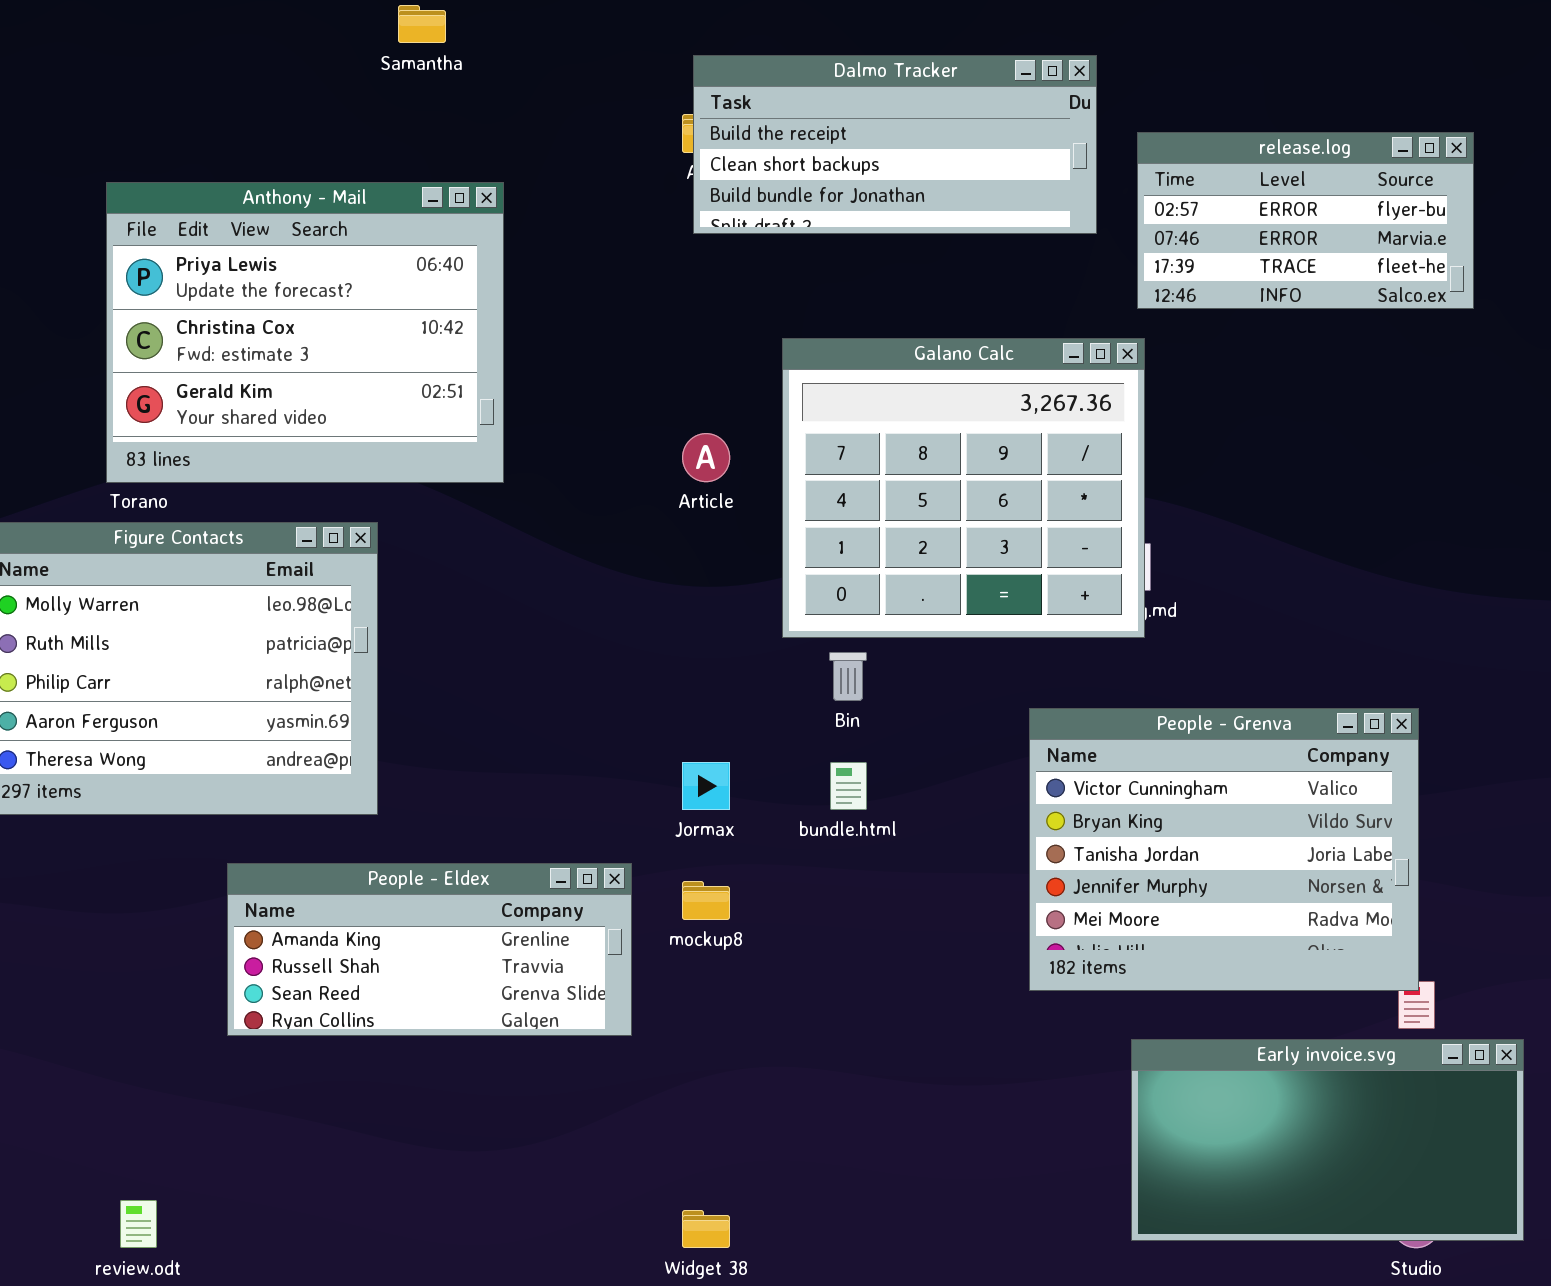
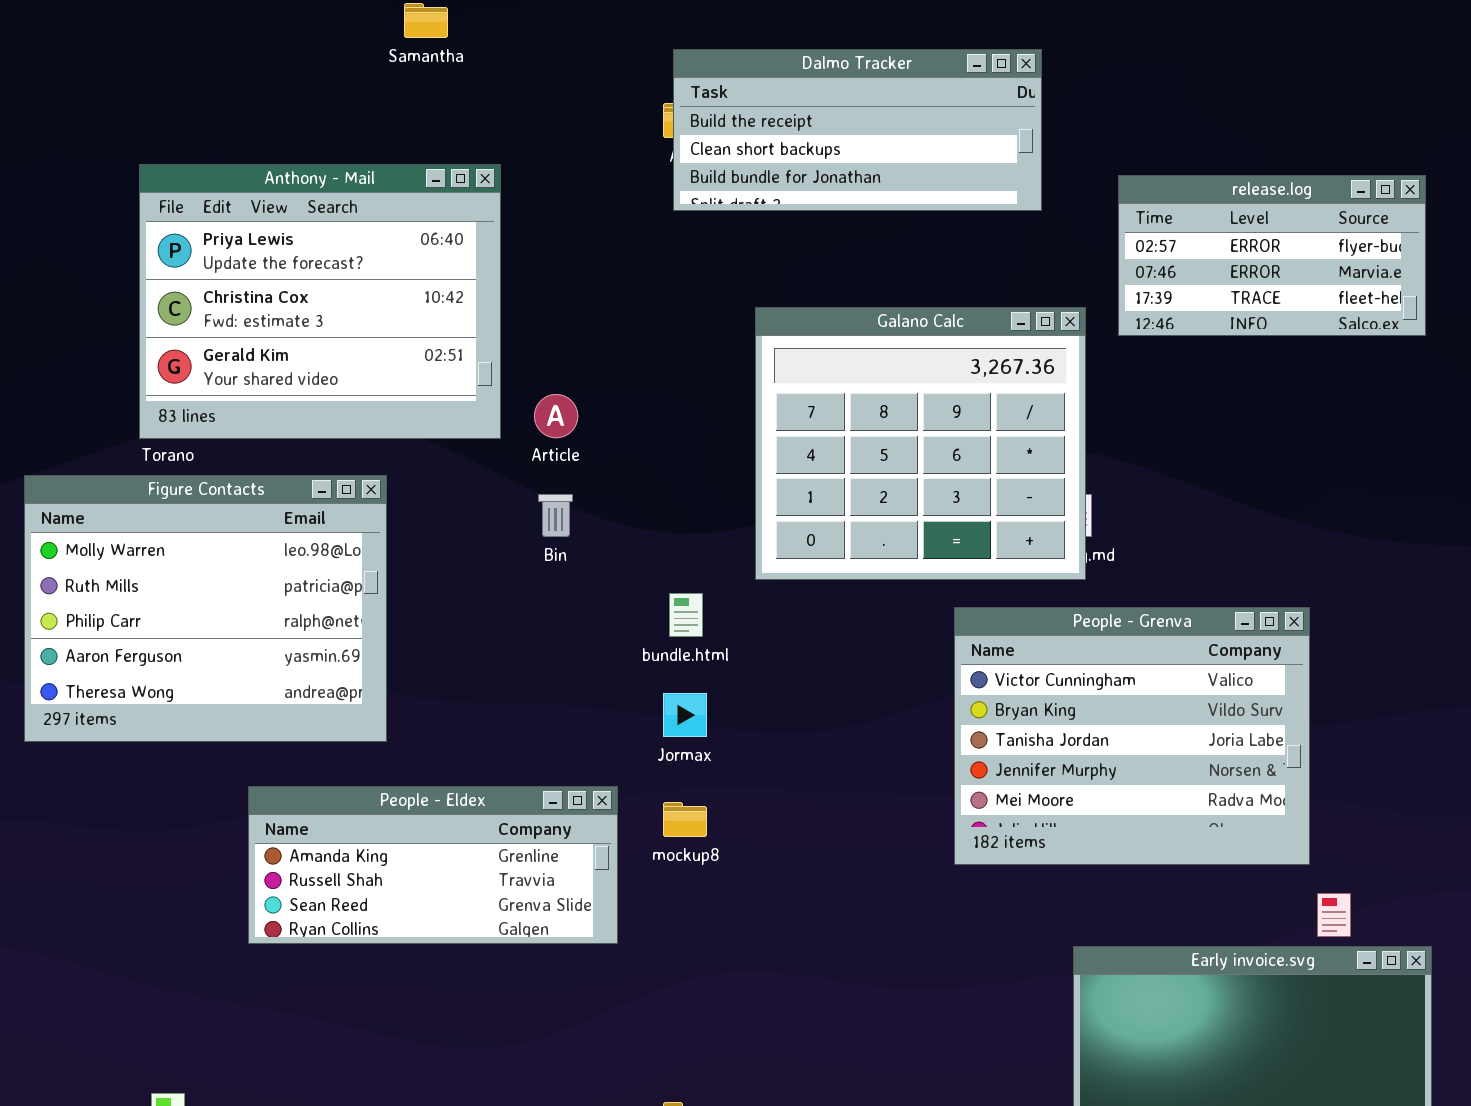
release.log: [1137,132,1474,309] -> [1118,175,1426,336], moved
Article: [682,433,730,482] -> [534,394,578,438], moved
Bin: [829,652,867,701] -> [538,494,573,537], moved
People - Grenva: [1029,708,1419,991] -> [954,607,1310,865], moved
bundle.html: [830,762,867,810] -> [669,593,703,637], moved

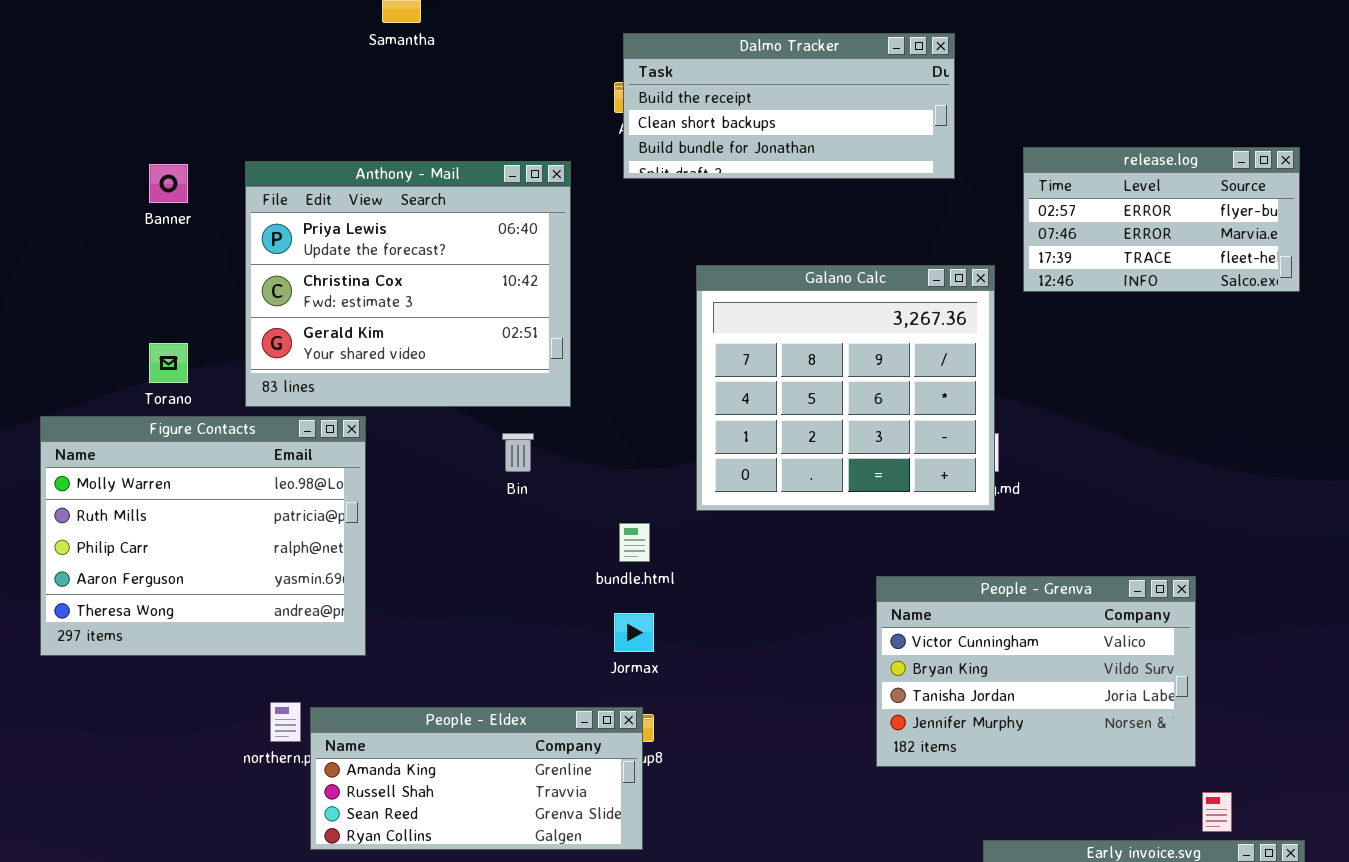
Anthony - Mail: [139,164,501,439] -> [245,161,571,407], moved
People - Grenva: [954,607,1310,865] -> [876,576,1196,767], resized
People - Eldex: [248,786,618,944] -> [310,707,643,850], moved

